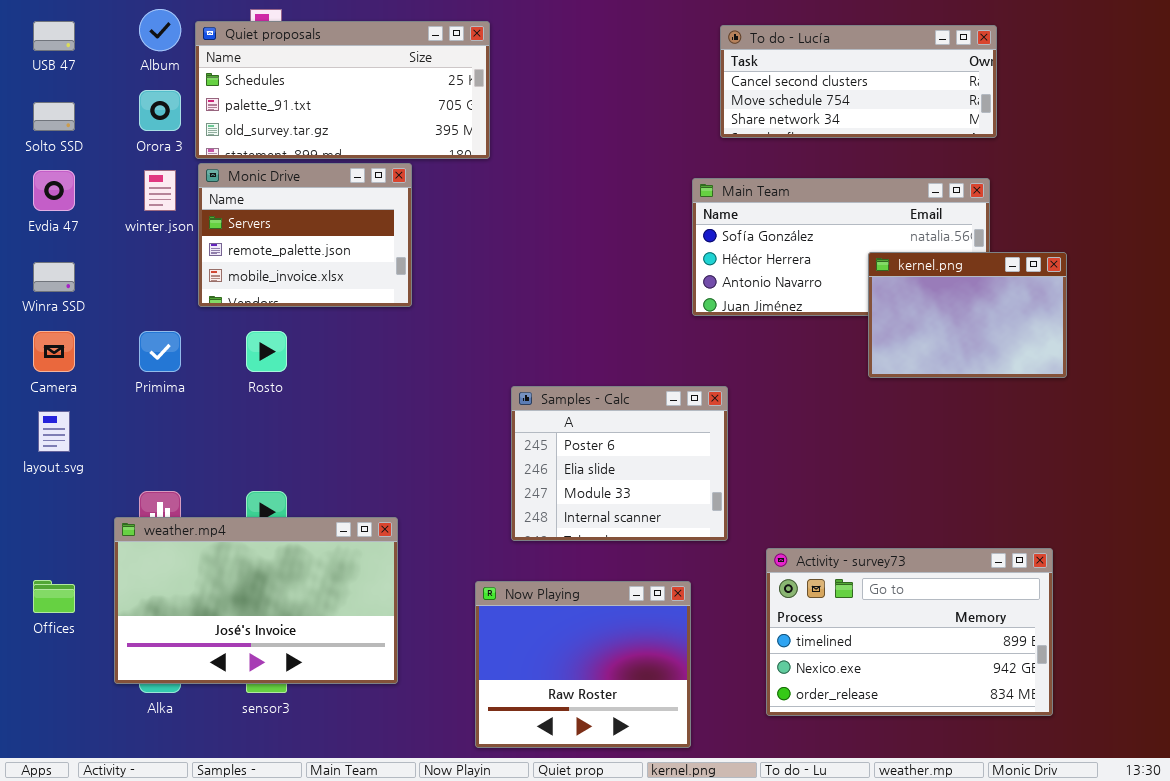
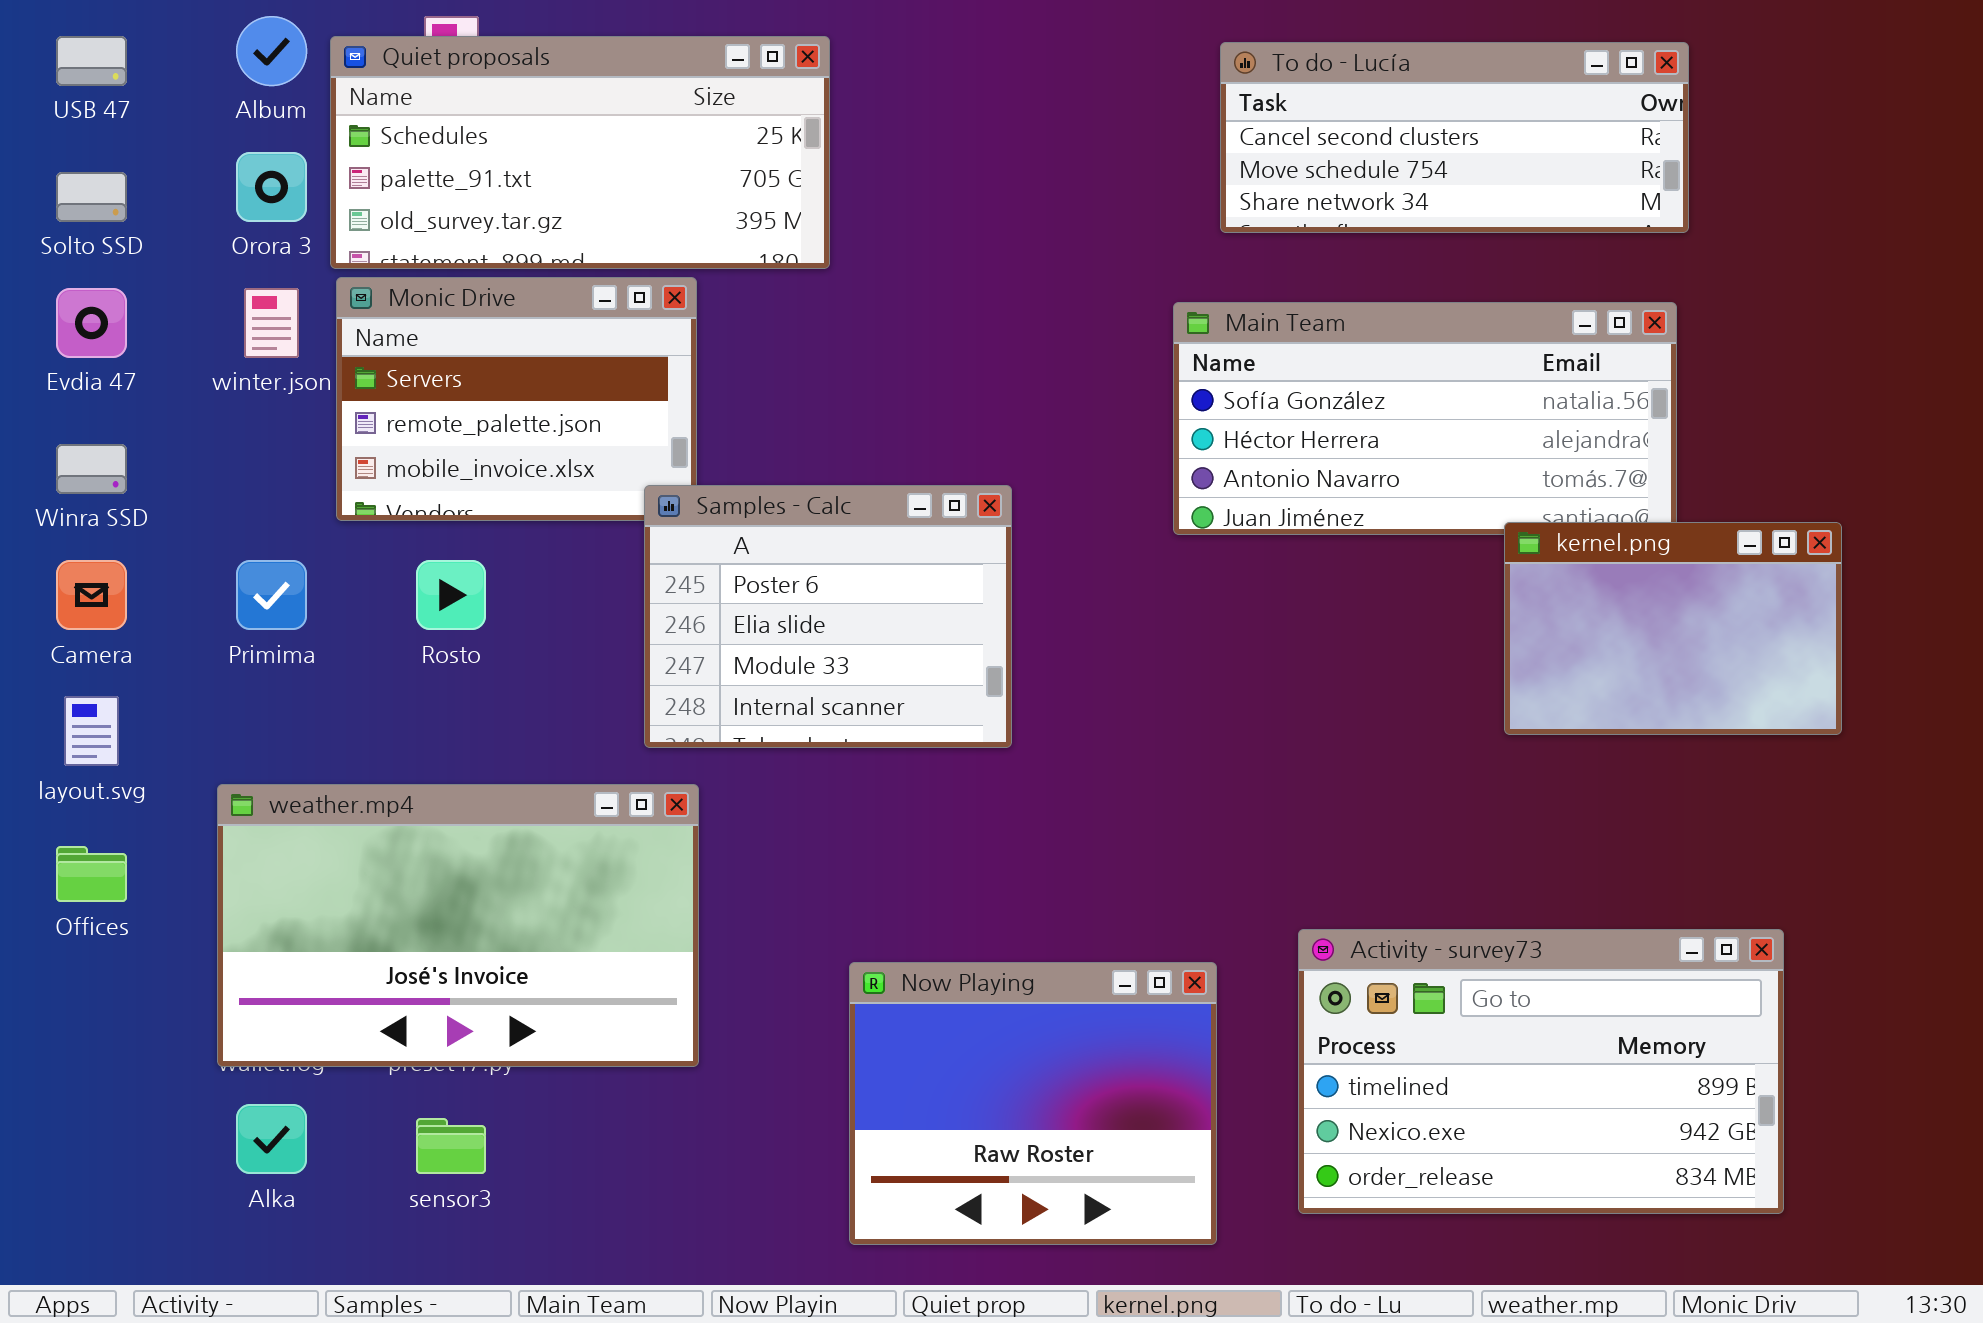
kernel.png: [868,252,1067,378] -> [1504,522,1842,735], moved
Samples - Calc: [511,386,728,541] -> [644,485,1012,748], moved
weather.mp4: [114,517,398,684] -> [217,784,699,1067], moved
Offices: [33,580,75,613] -> [56,846,127,902], moved
Now Playing: [475,581,691,748] -> [849,962,1217,1245], moved

